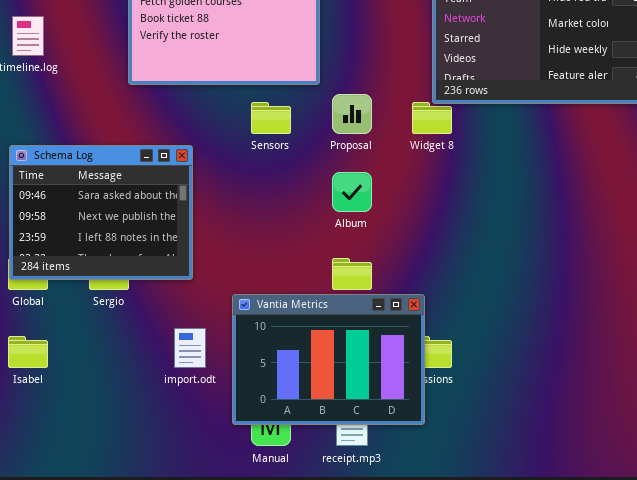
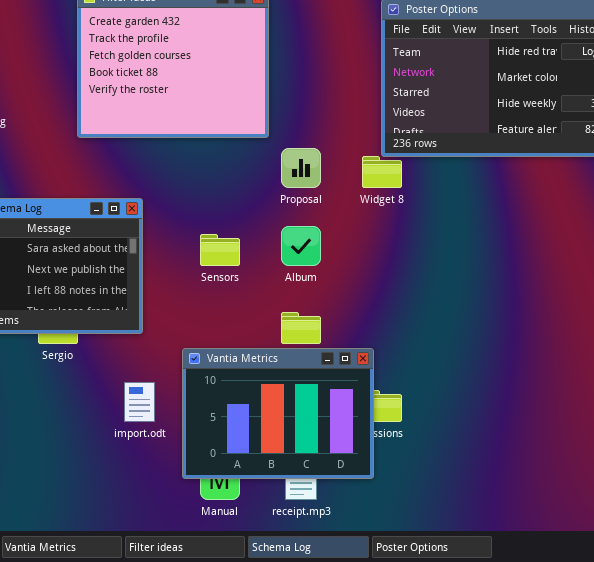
Sensors: [251,102,291,134] -> [200,234,240,266], moved

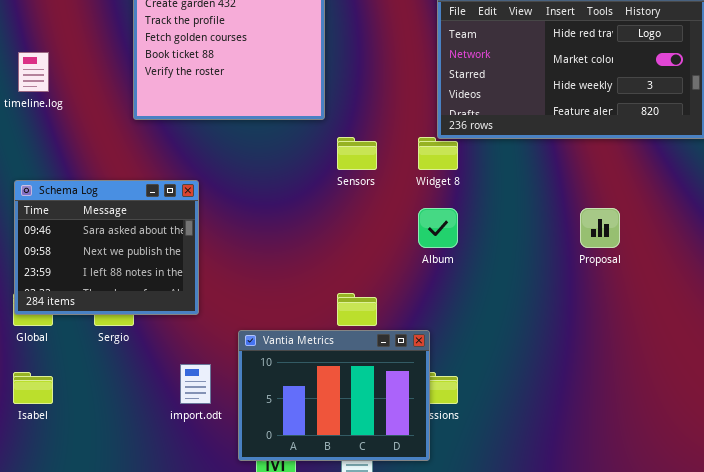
Proposal: [281,148,321,188] -> [580,208,620,248], moved
Album: [281,226,321,266] -> [418,208,458,248], moved
Sensors: [200,234,240,266] -> [337,137,377,170], moved

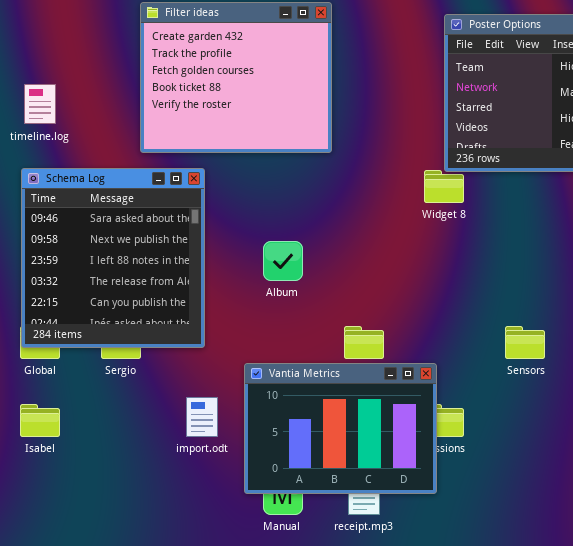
Sensors: [337,137,377,170] -> [505,326,545,359], moved
Schema Log: [14,180,199,315] -> [21,168,205,348], resized
Album: [418,208,458,248] -> [263,241,303,281], moved

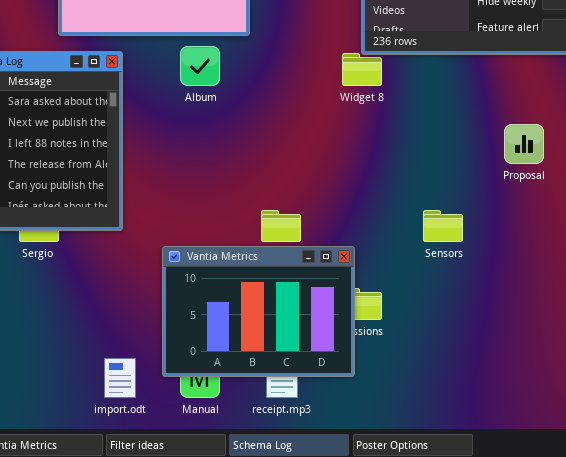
Album: [263,241,303,281] -> [180,46,220,86], moved
import.odt: [186,397,218,437] -> [104,358,136,398], moved

